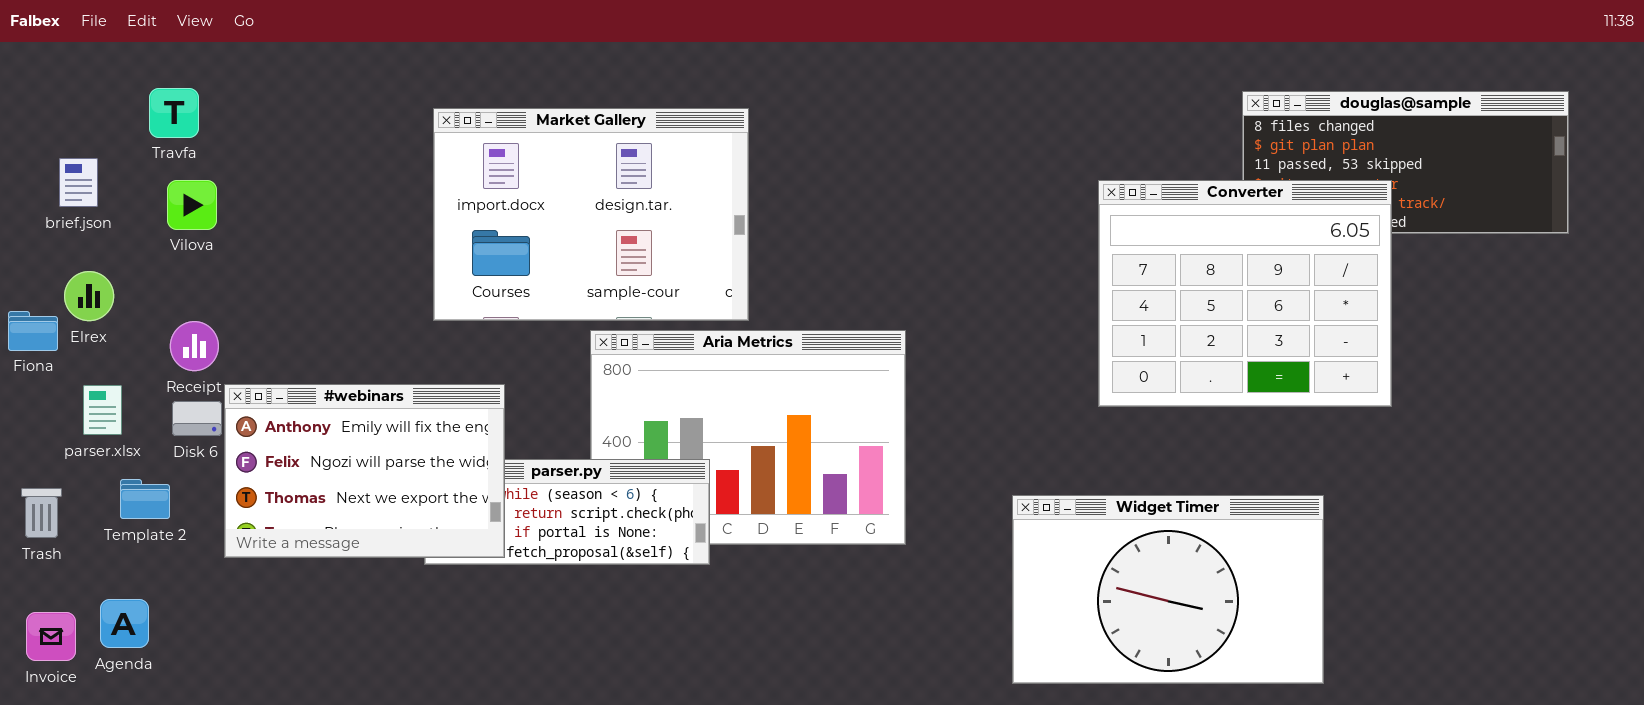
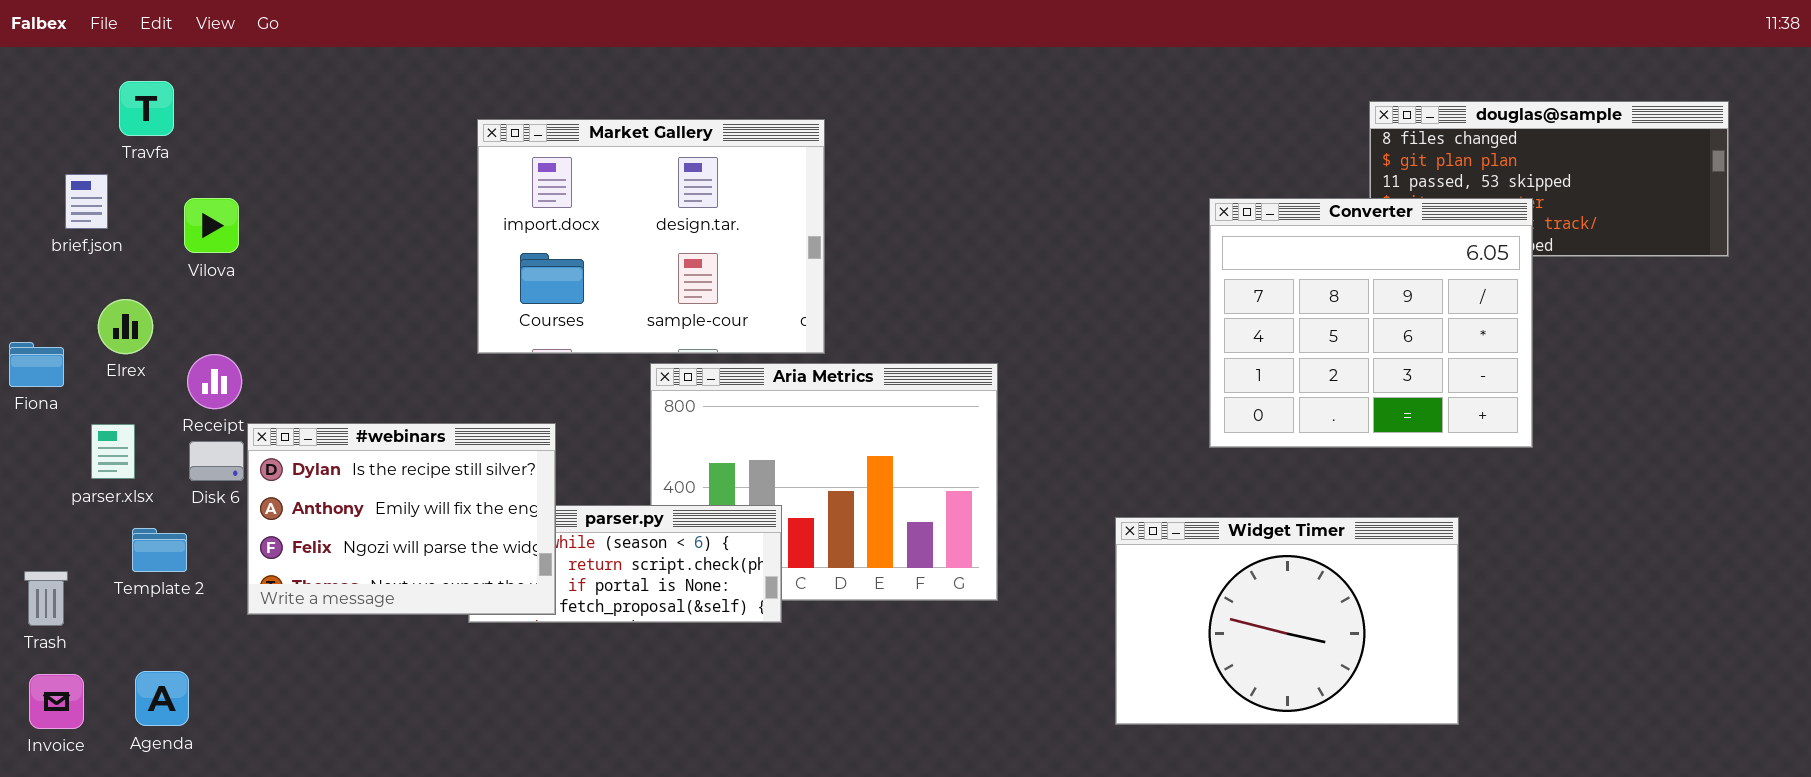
Travfa: [149,88,199,138] -> [119,81,174,136], moved
Elrex: [64,271,114,321] -> [98,299,153,354], moved
#webinars: [224,384,505,558] -> [247,423,556,615], scrolled up 1 row
Trash: [21,488,62,538] -> [24,571,68,626], moved
Widget Timer: [1012,495,1324,684] -> [1115,517,1459,725], moved
Agenda: [100,599,149,648] -> [135,671,189,726], moved

